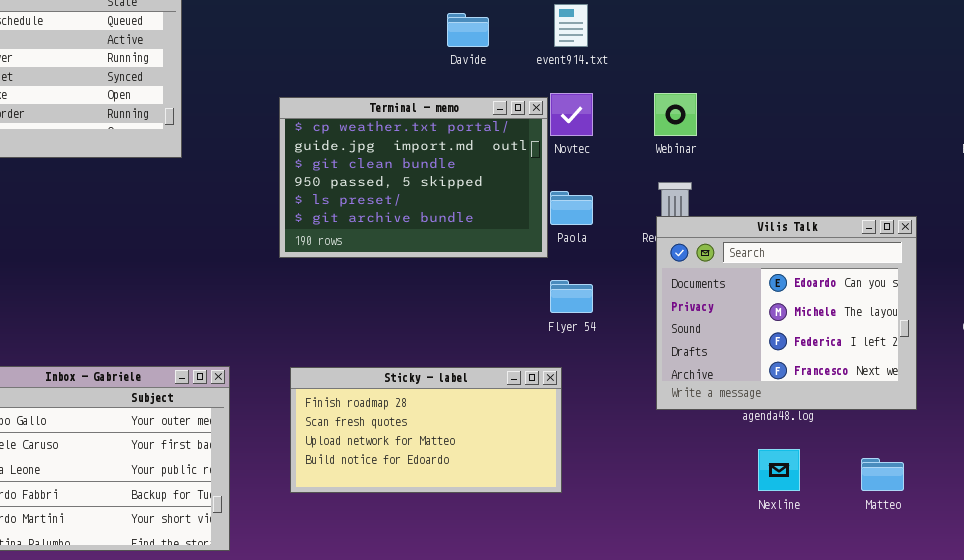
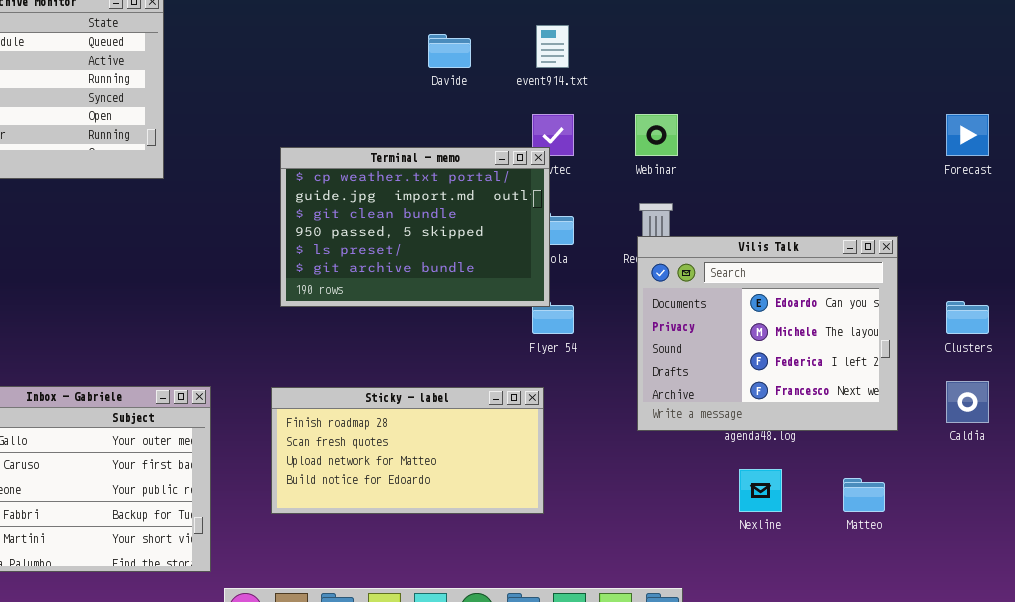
Terminal - memo: [279,97,548,258] -> [280,147,550,307], moved

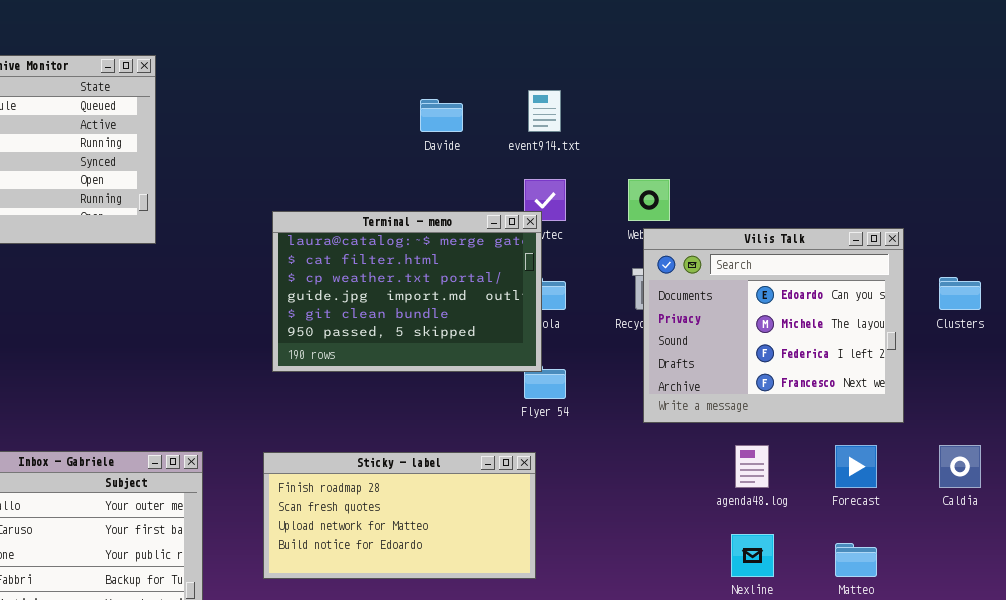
Forecast: [946,114,989,156] -> [835,445,877,488], moved
Terminal - memo: [280,147,550,307] -> [272,211,542,372], scrolled up 2 rows
Vilis Talk: [637,236,898,431] -> [643,228,904,423], moved
Clusters: [946,301,989,334] -> [939,277,981,310], moved

